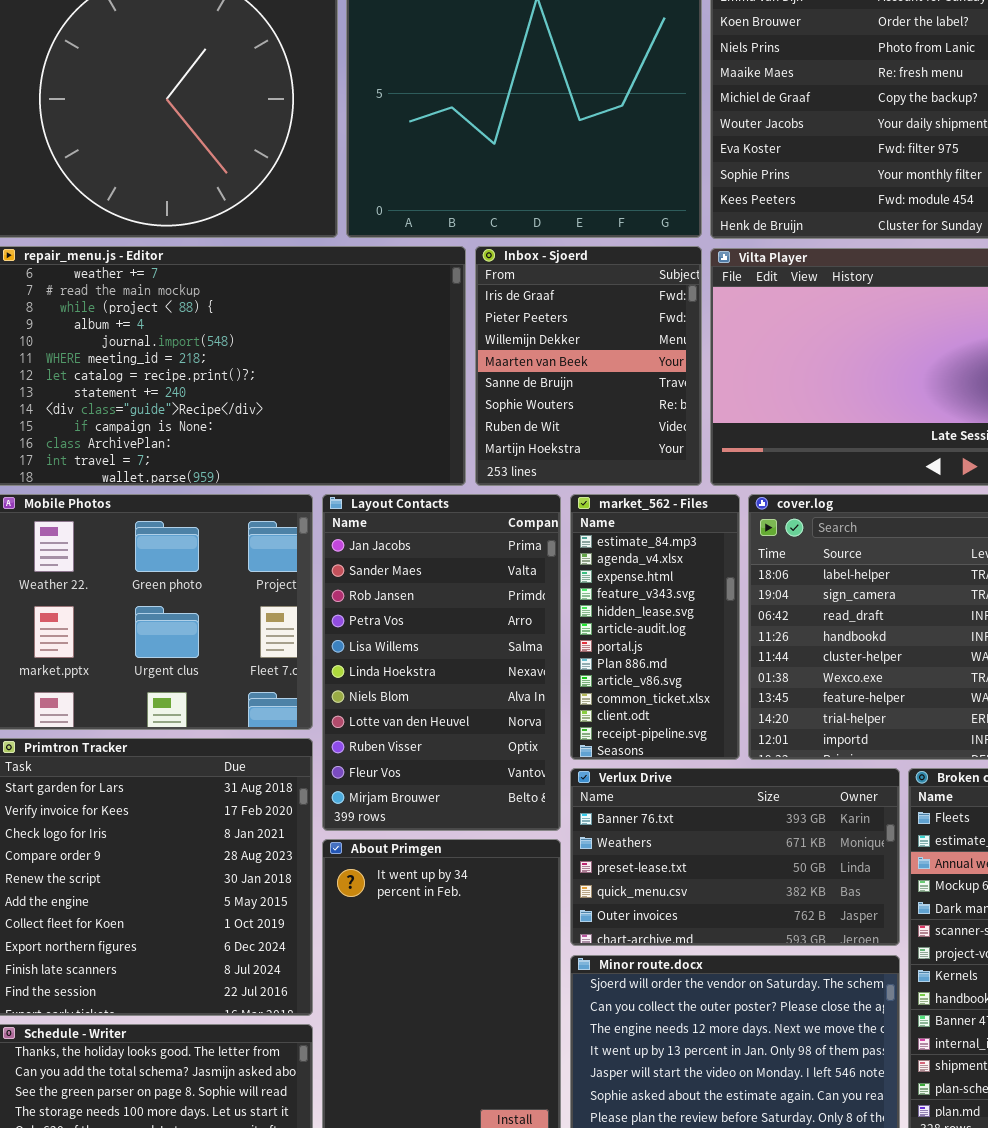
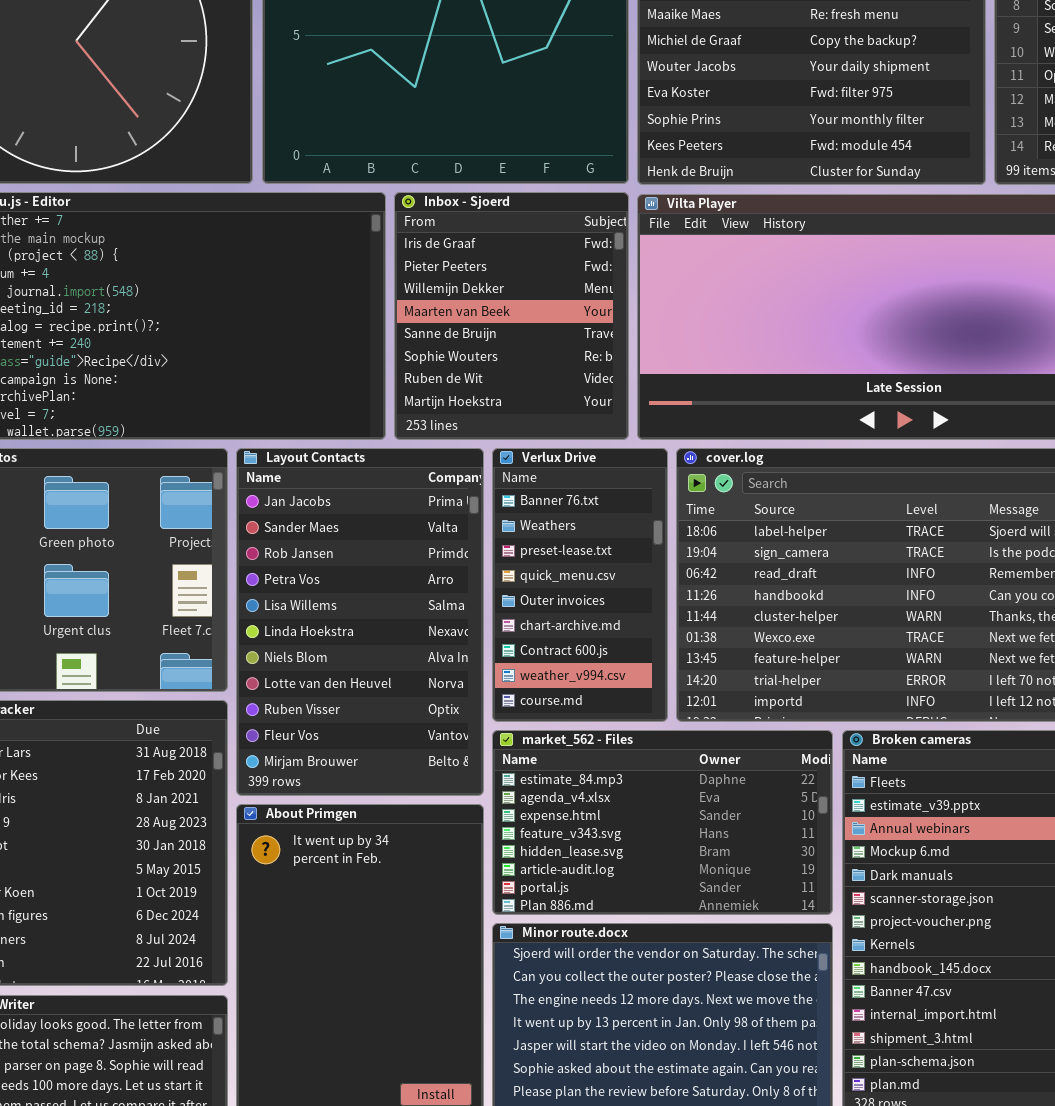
market_562 - Files: [570,494,740,760] -> [492,730,833,915], moved, resized
Verlux Drive: [570,768,900,946] -> [492,448,668,722], moved, resized

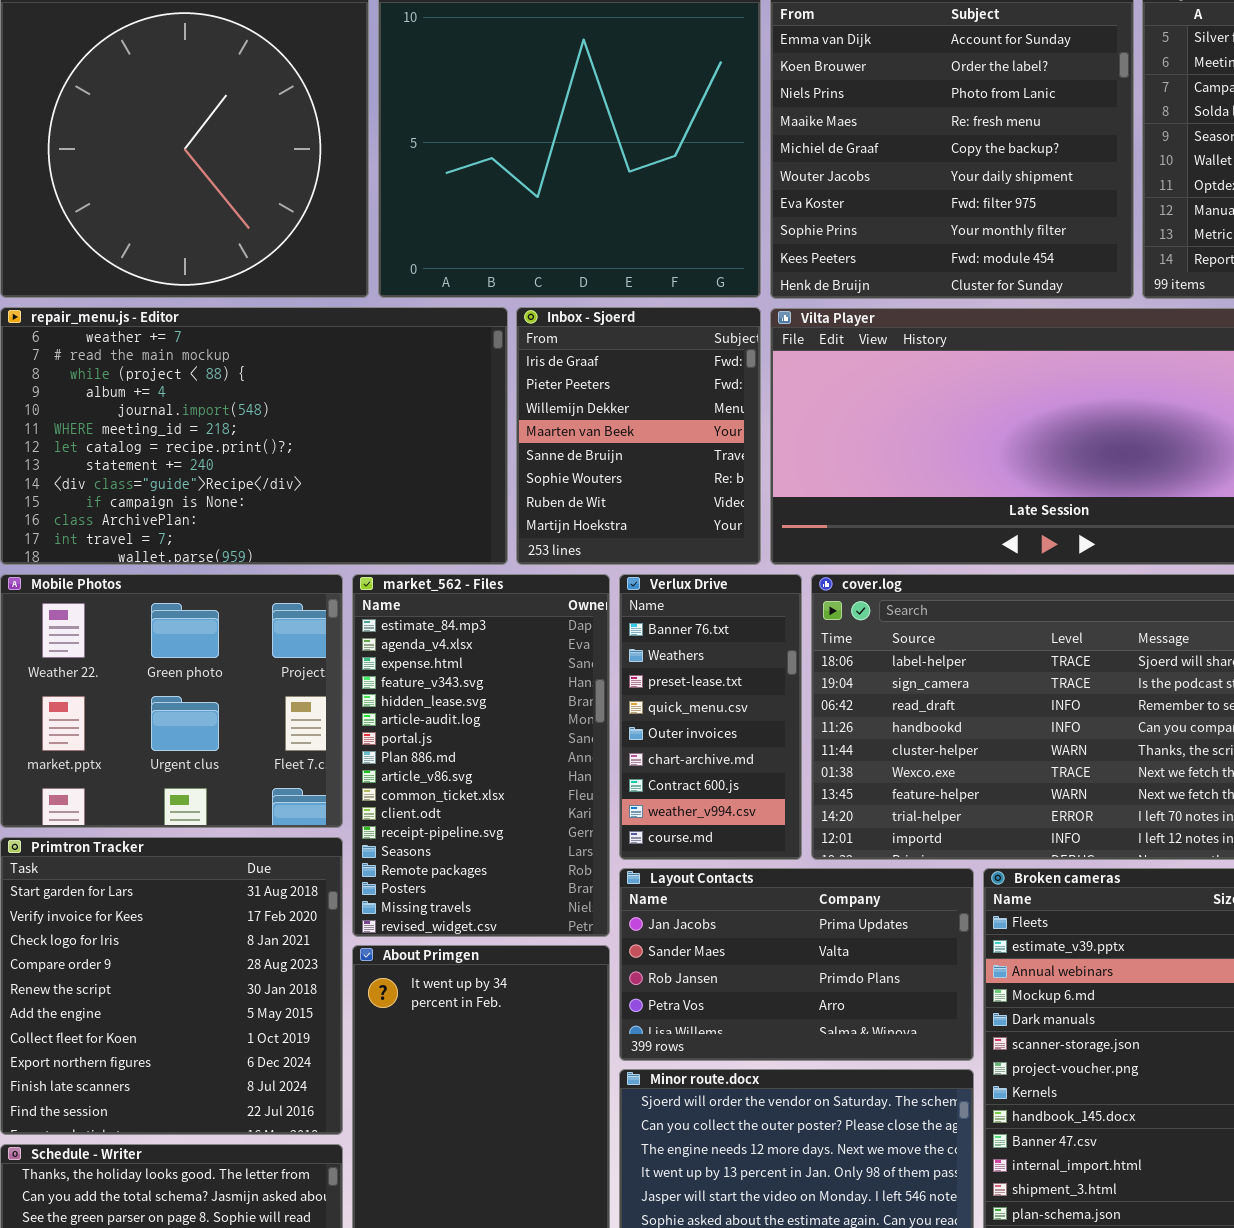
Layout Contacts: [236,448,484,796] -> [619,868,974,1061], moved, resized
market_562 - Files: [492,730,833,915] -> [352,574,610,937], moved, resized

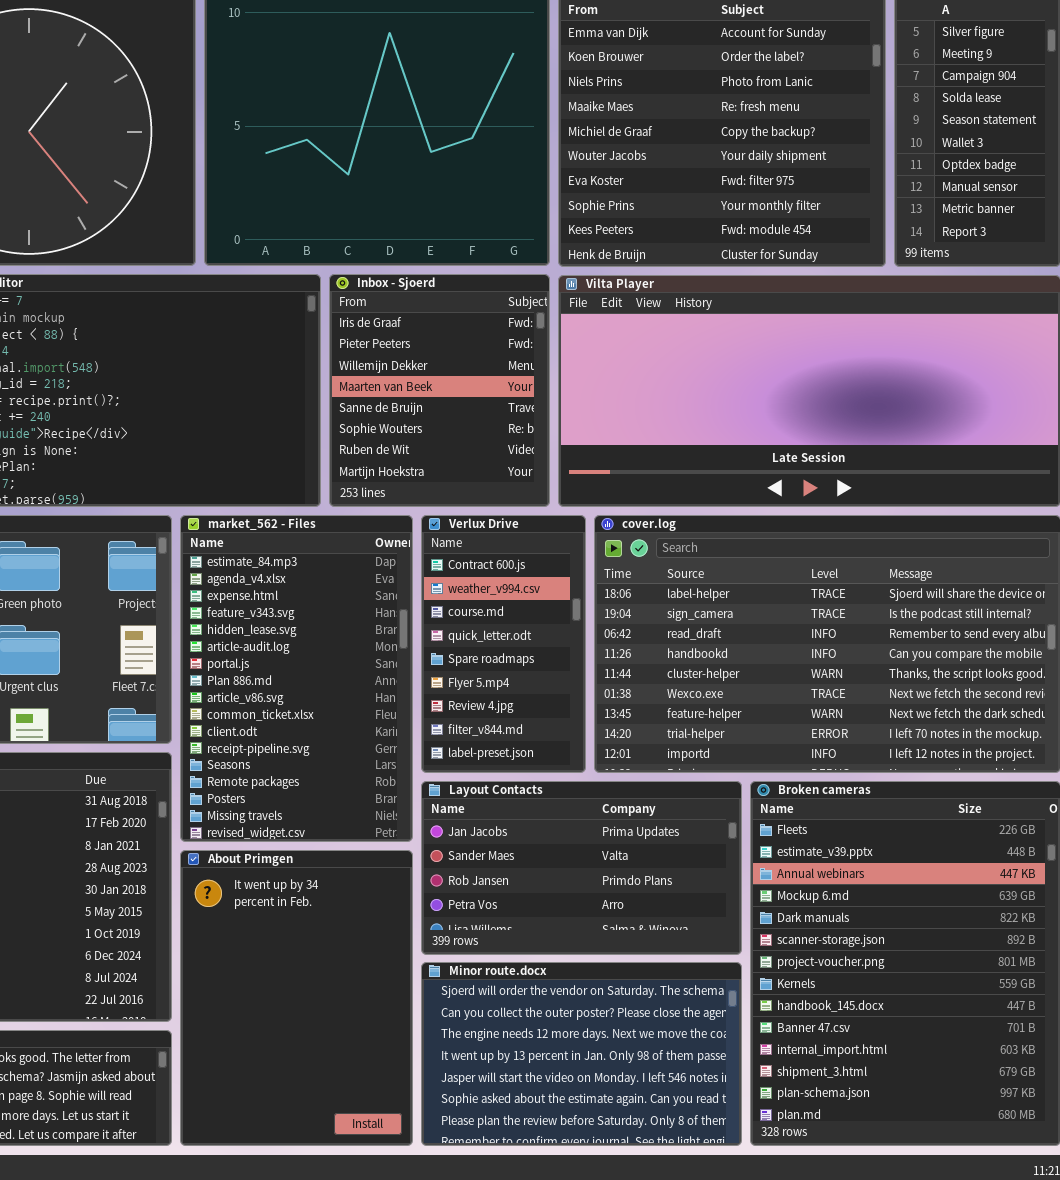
Verlux Drive: [619,574,802,860] -> [421,515,586,773], scrolled down 6 rows

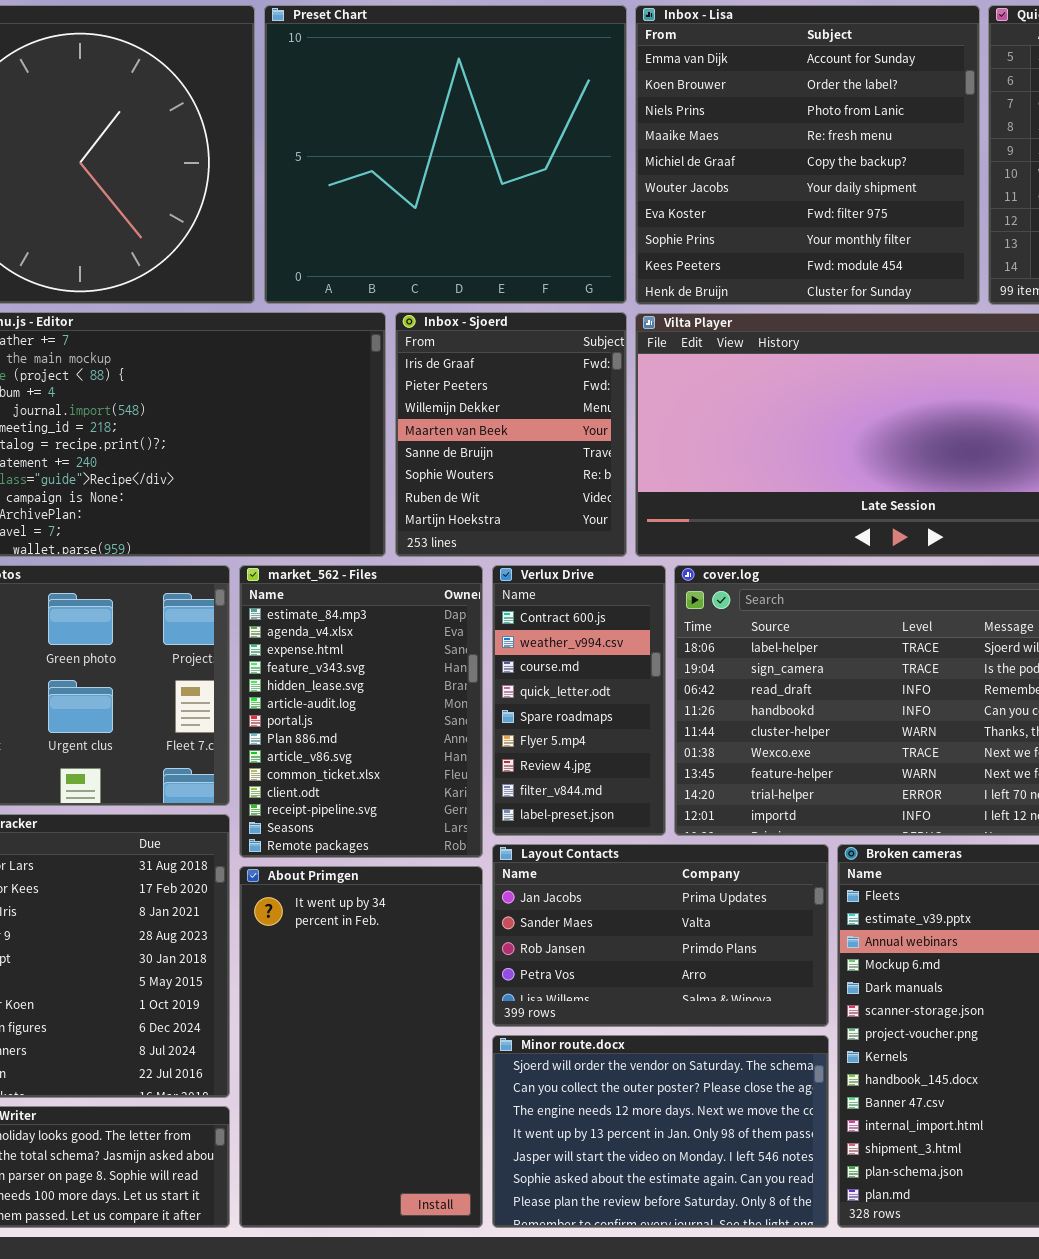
market_562 - Files: [180,515,413,842] -> [239,565,483,858], resized
About Primgen: [180,850,413,1146] -> [239,866,483,1228], resized

